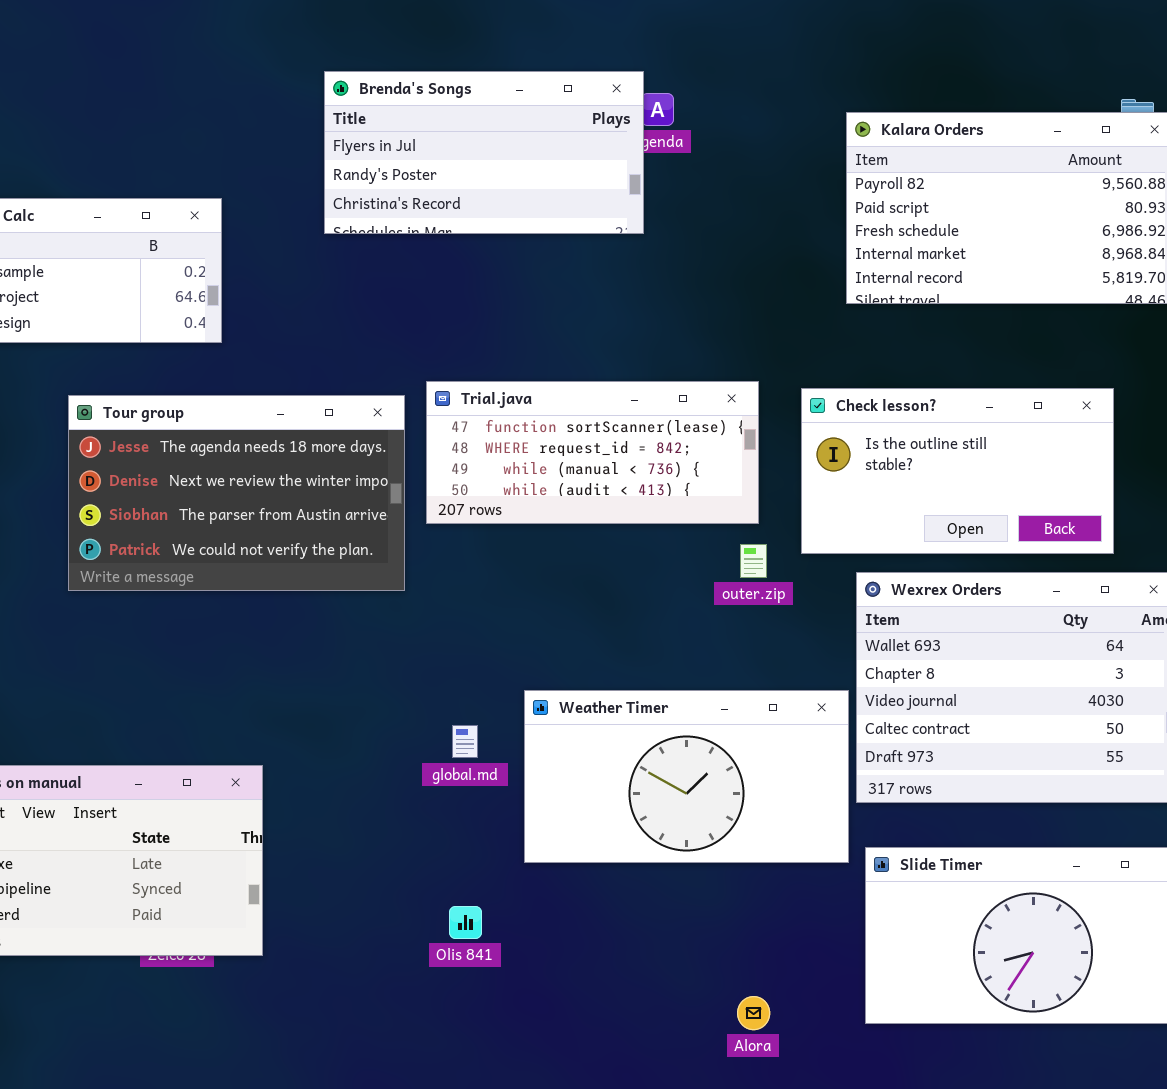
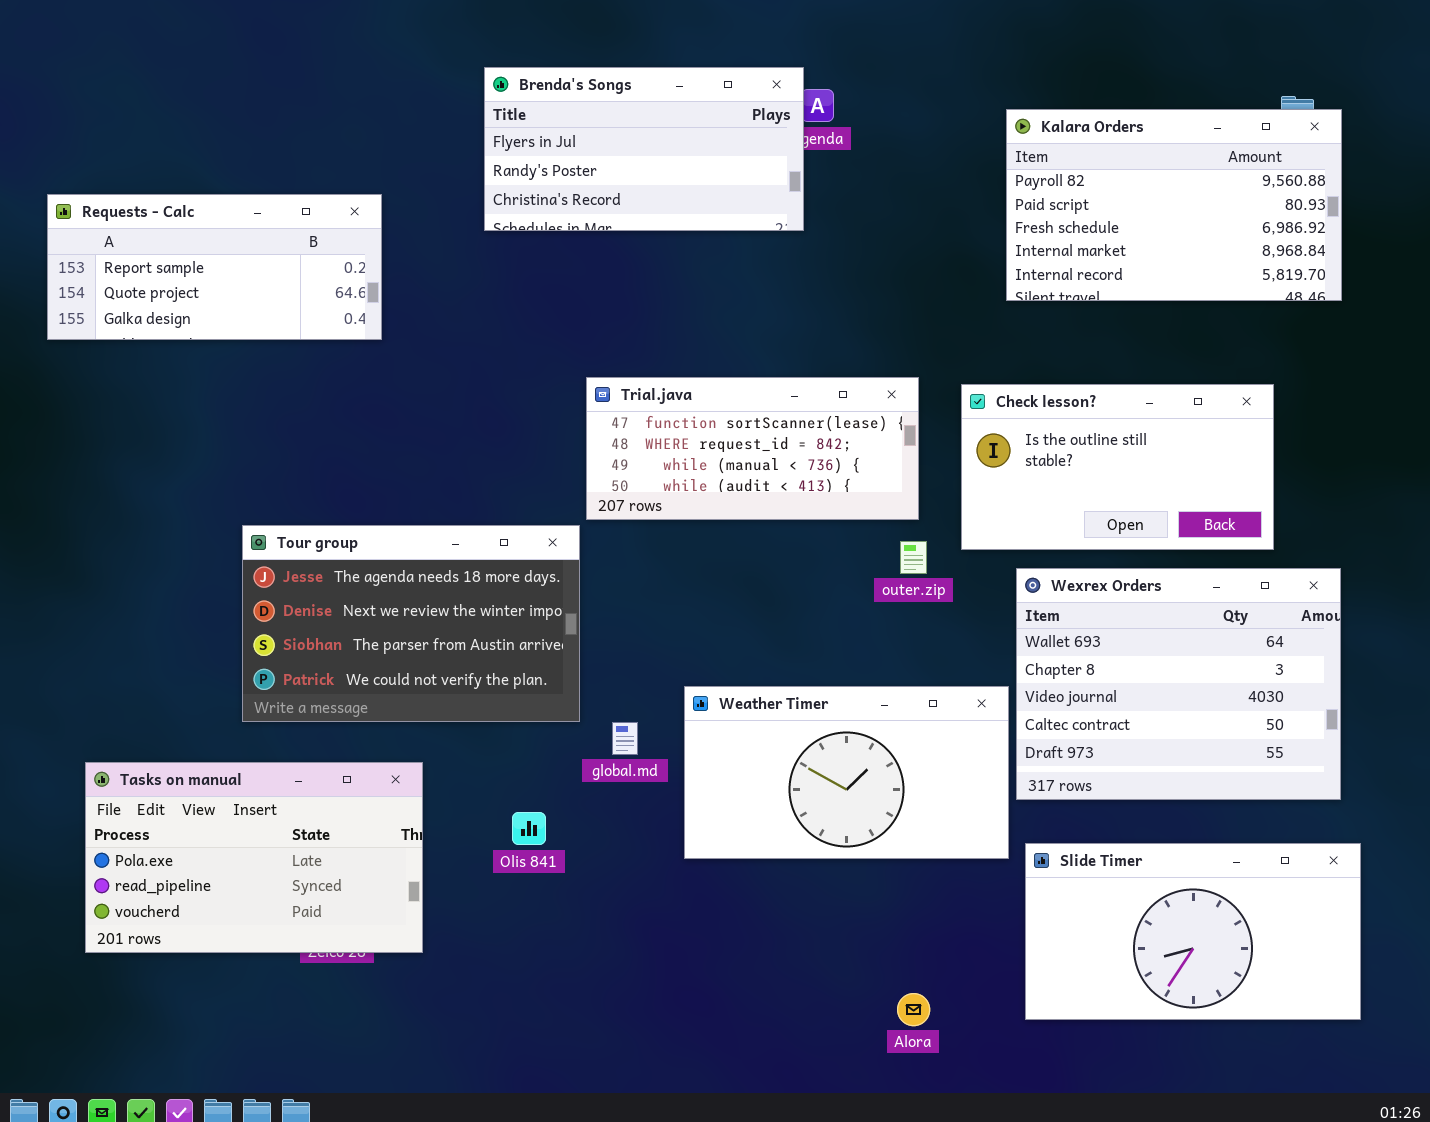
Tour group: [68,395,405,591] -> [242,525,580,722], moved
Olis 841: [449,906,482,939] -> [512,812,546,845], moved

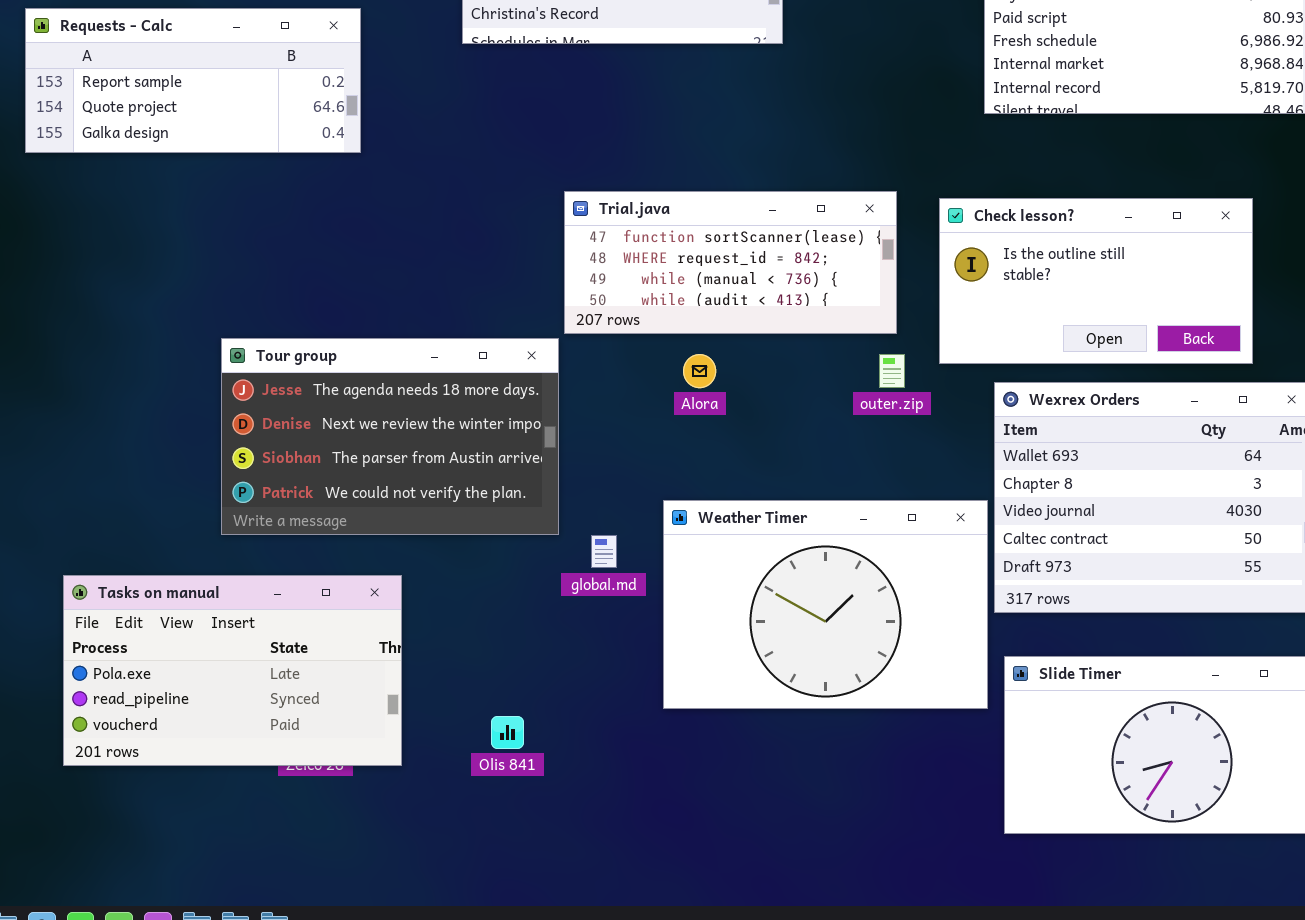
Weather Timer: [684,686,1009,859] -> [663,500,988,709], resized
Olis 841: [512,812,546,845] -> [491,716,524,749], moved
Alora: [897,993,930,1026] -> [683,354,716,388], moved

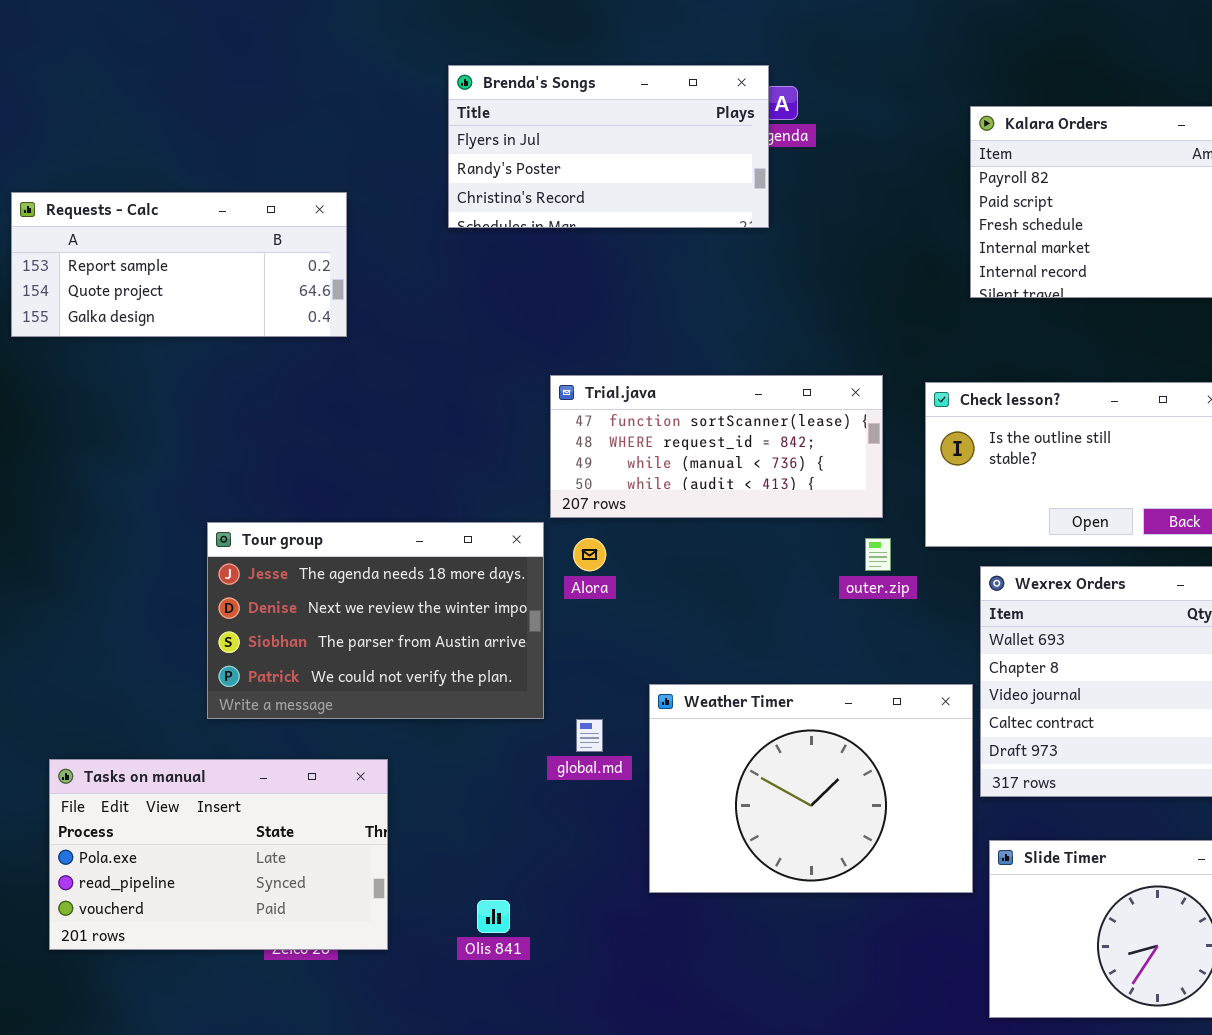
Alora: [683,354,716,388] -> [573,538,606,571], moved

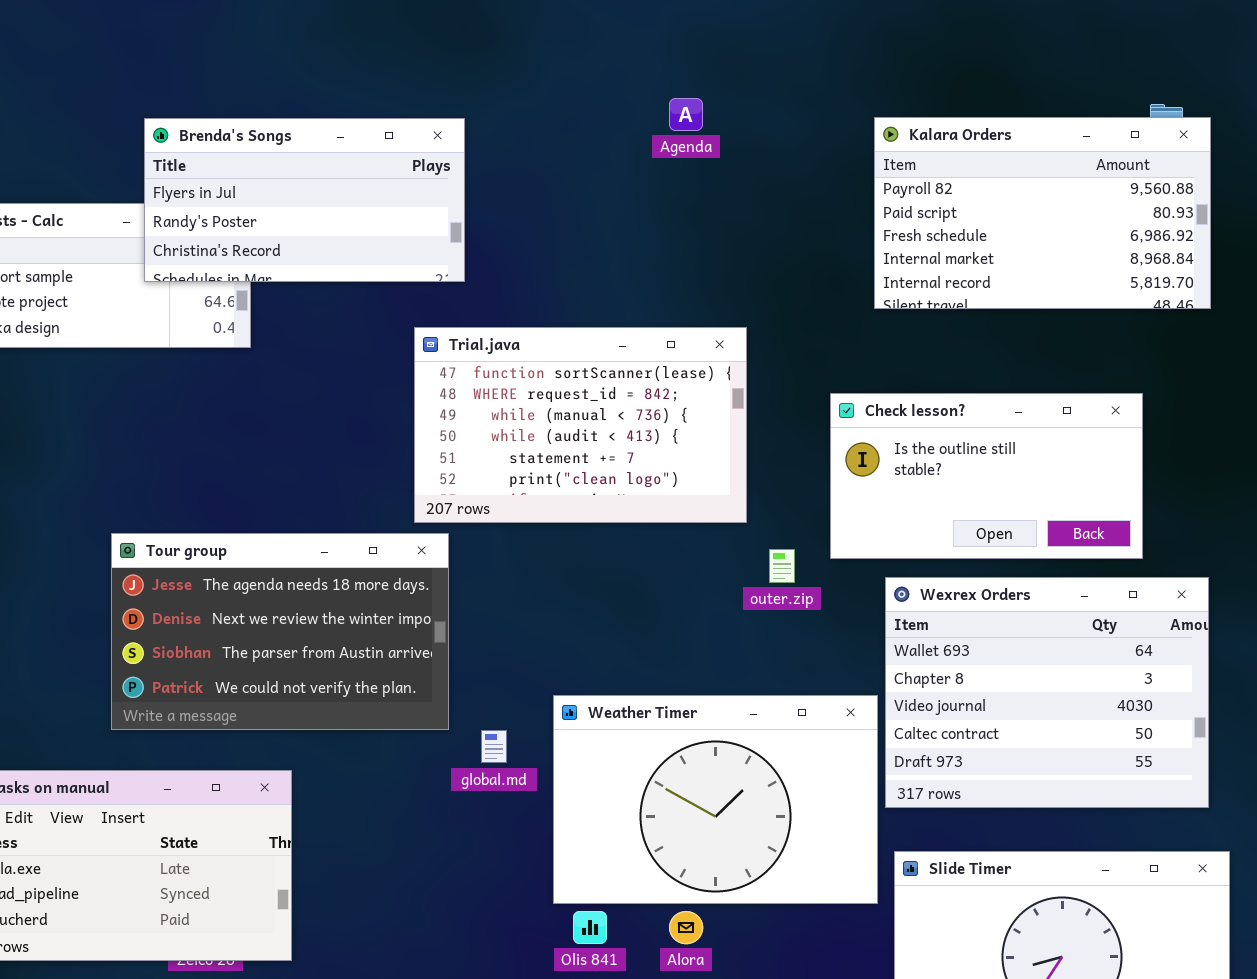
Brenda's Songs: [448,65,769,228] -> [144,118,465,282], moved
Trial.java: [550,375,883,518] -> [414,327,747,523], moved, resized
Alora: [573,538,606,571] -> [669,911,703,944], moved
Olis 841: [477,900,510,933] -> [573,911,607,944], moved

